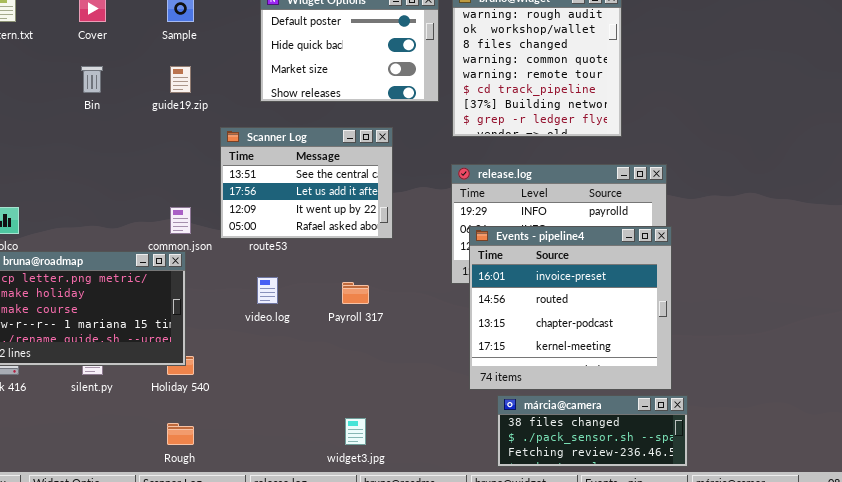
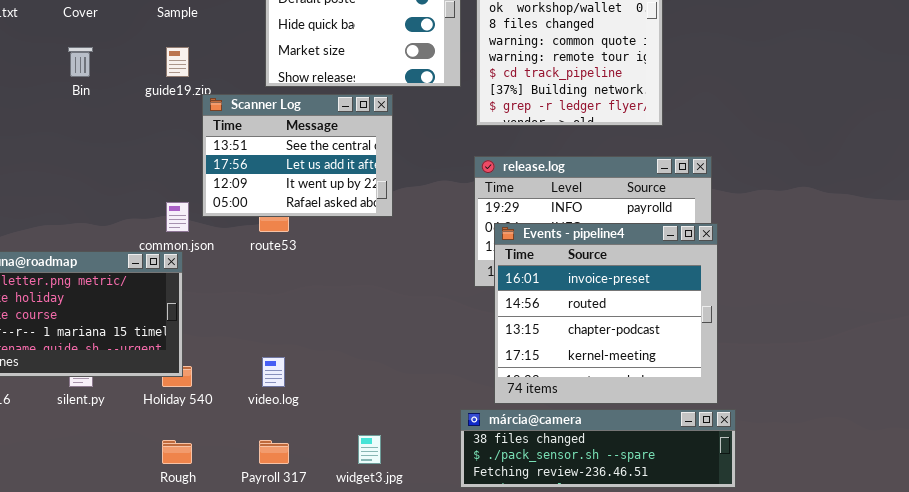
Scanner Log: [220,127,393,239] -> [202,94,393,217], moved
video.log: [257,277,278,304] -> [262,357,285,387], moved
Payroll 317: [342,282,369,304] -> [259,440,289,464], moved
márcia@camera: [497,395,688,467] -> [460,409,736,488], resized

